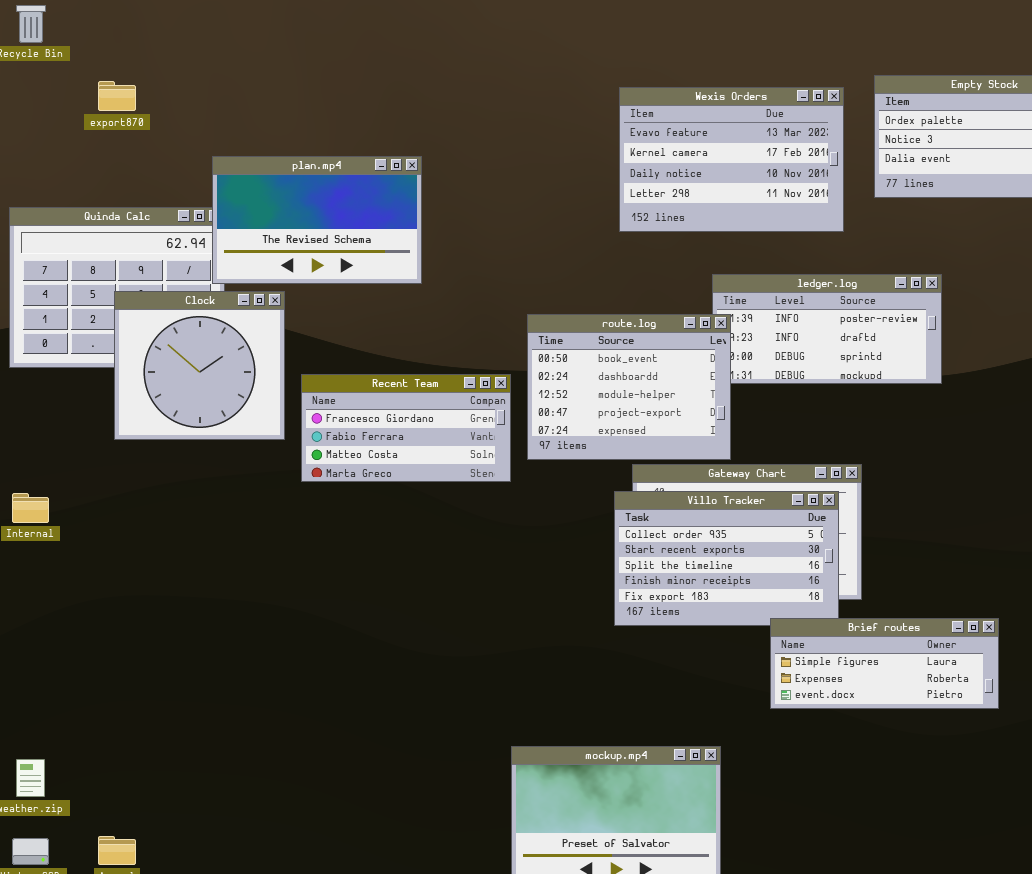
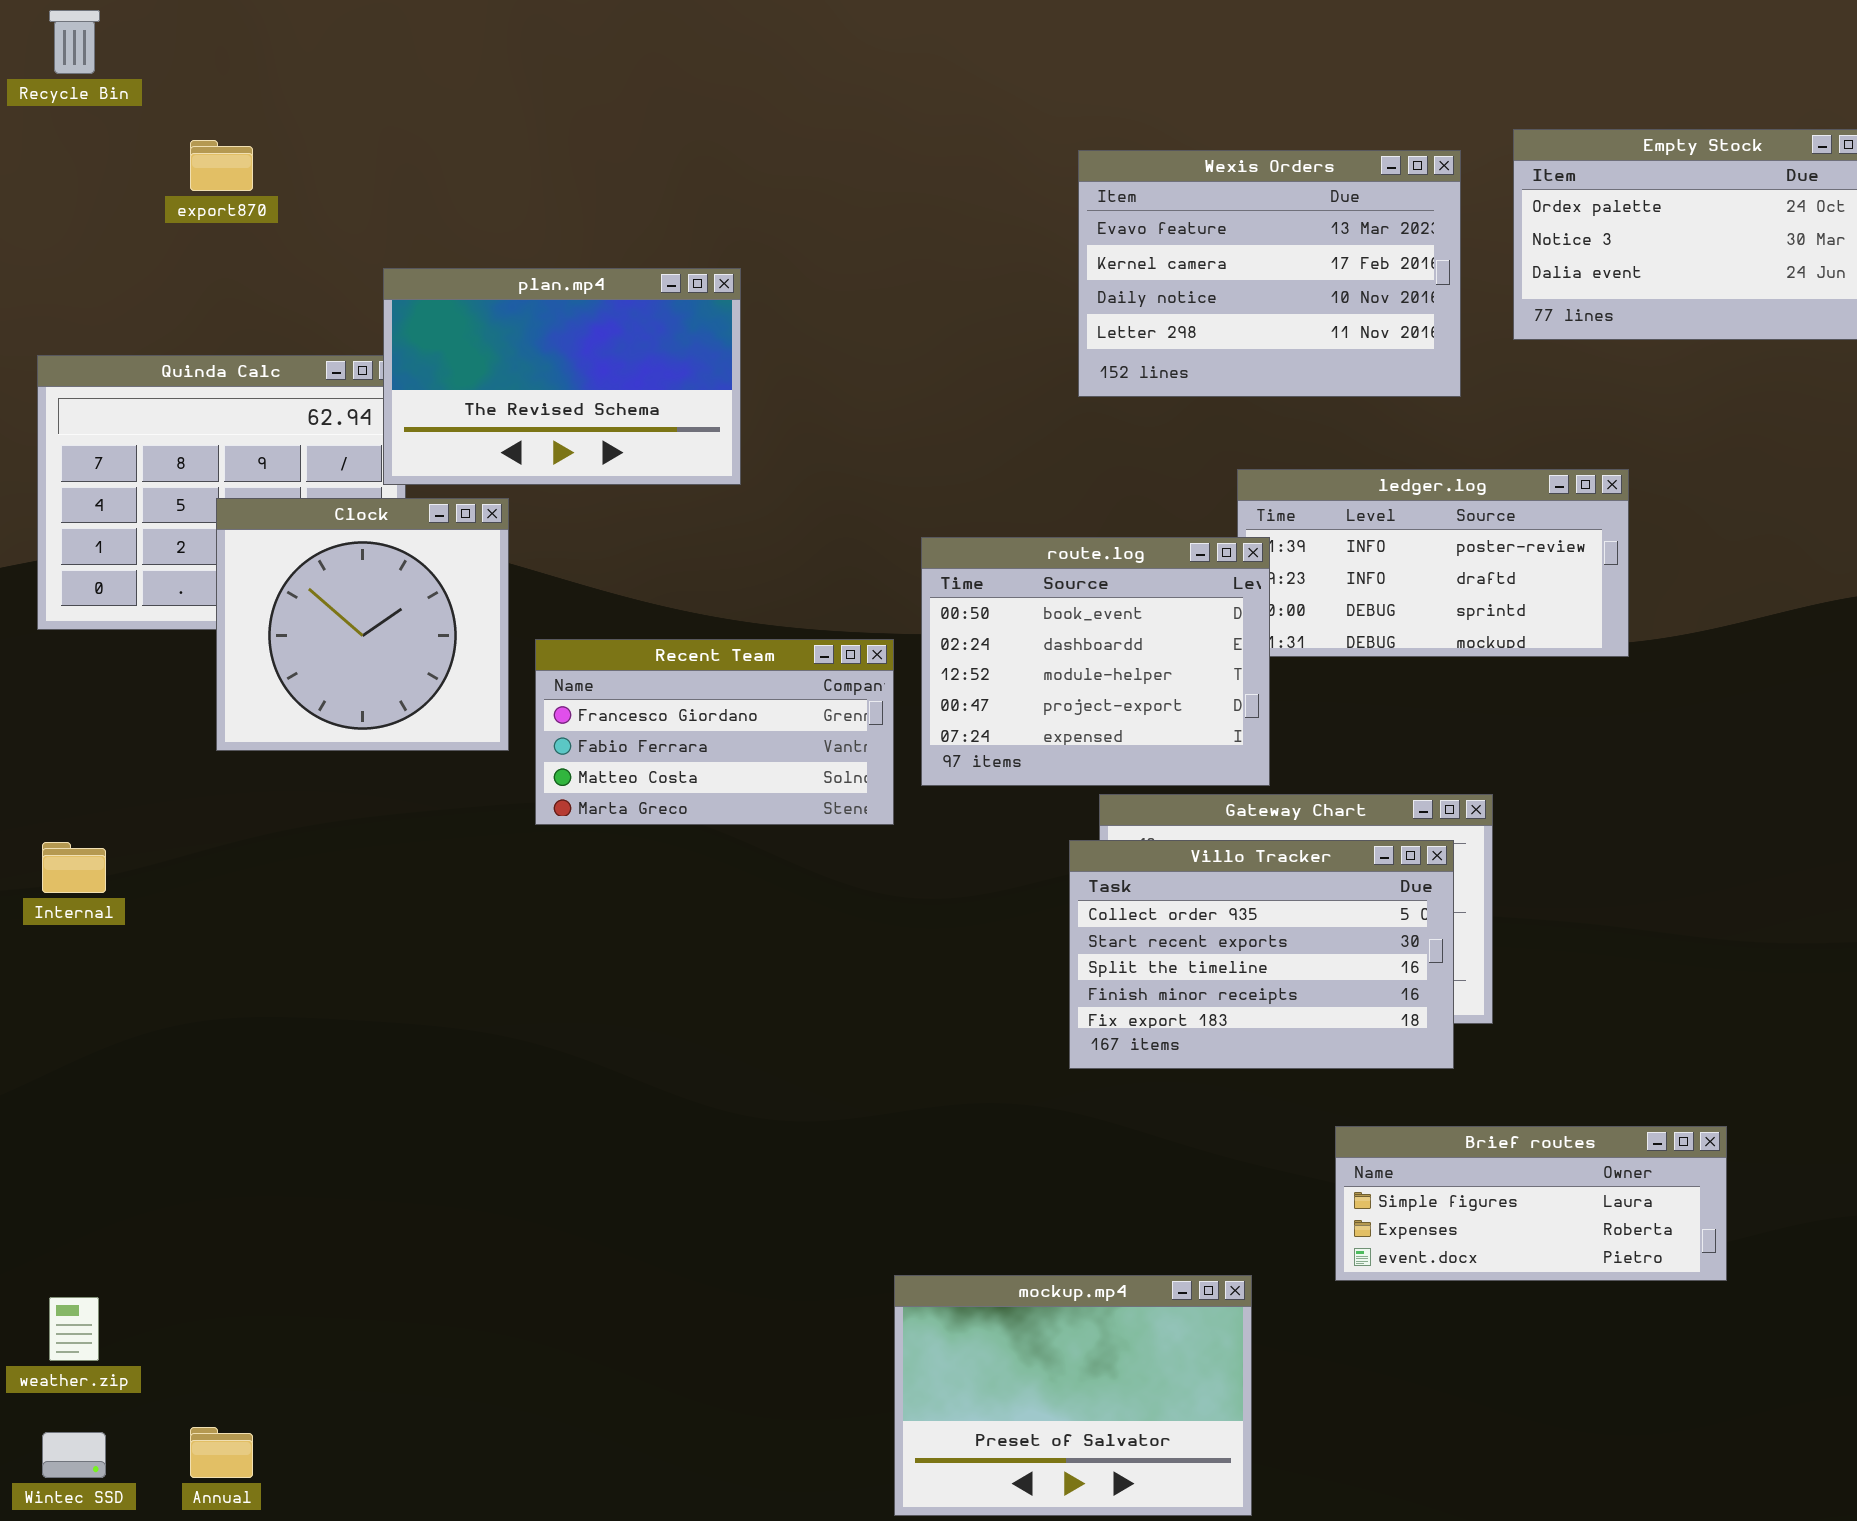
Brief routes: [770,618,999,709] -> [1335,1126,1727,1281], moved

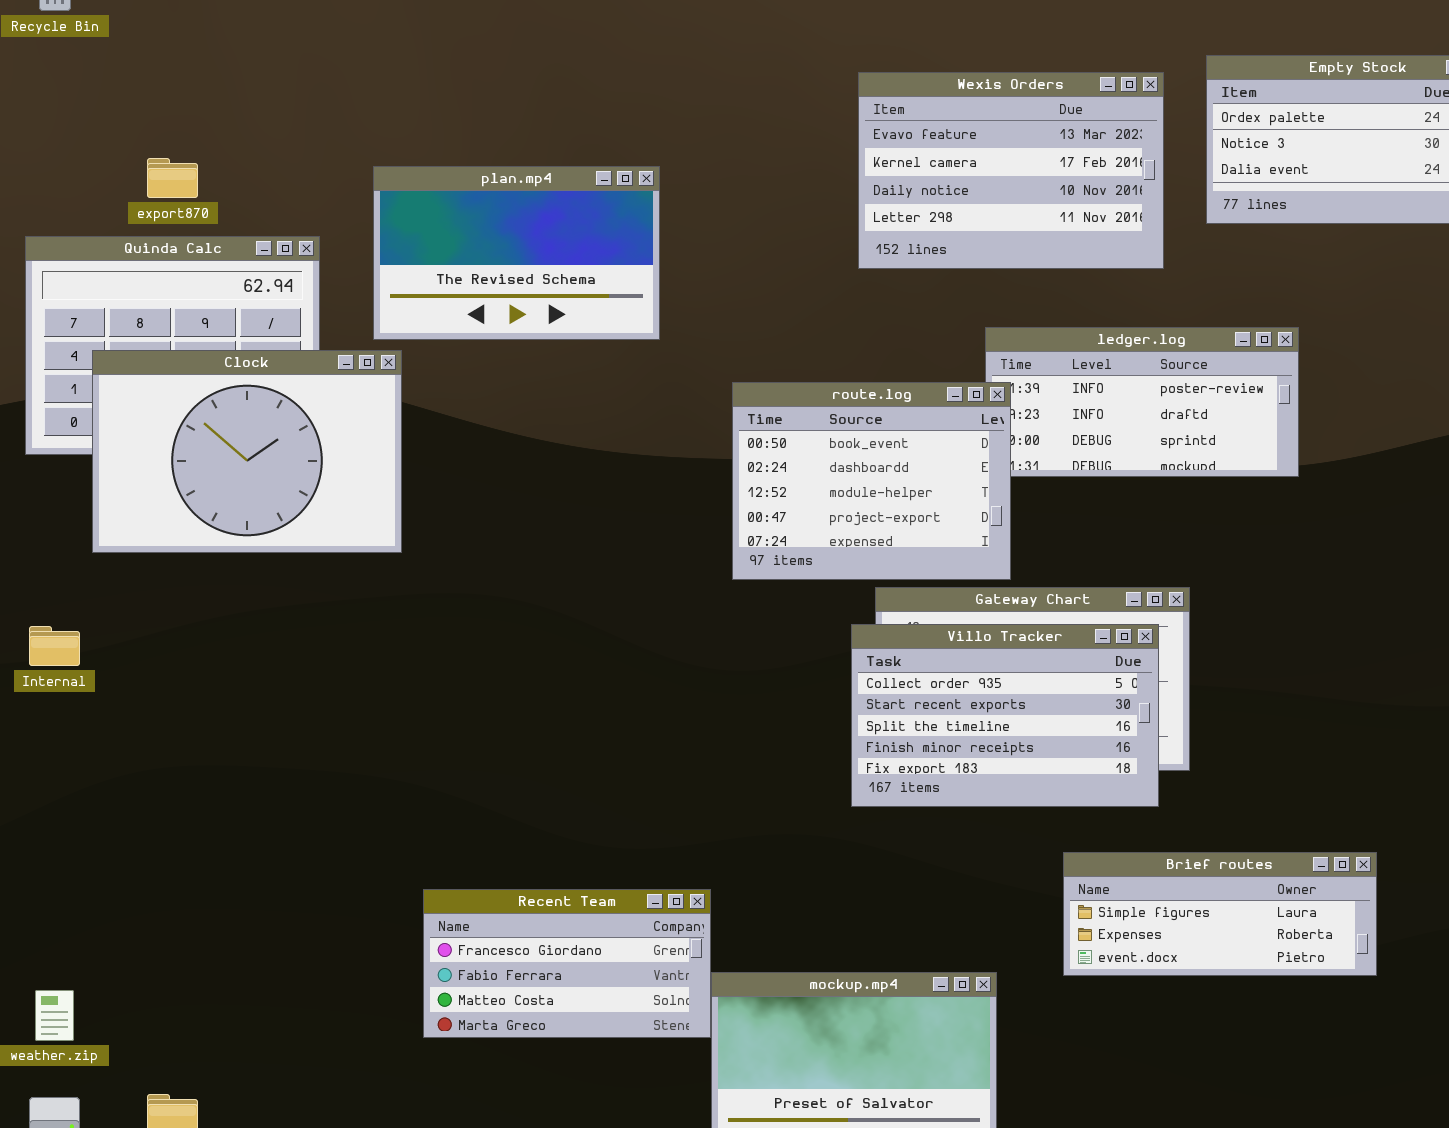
export870: [190,140,253,191] -> [147,158,198,198], moved
plan.mp4: [383,268,741,485] -> [373,166,660,340], moved
Clock: [216,498,509,751] -> [92,350,402,553], resized
Recent Team: [535,639,894,825] -> [423,889,711,1038], moved

